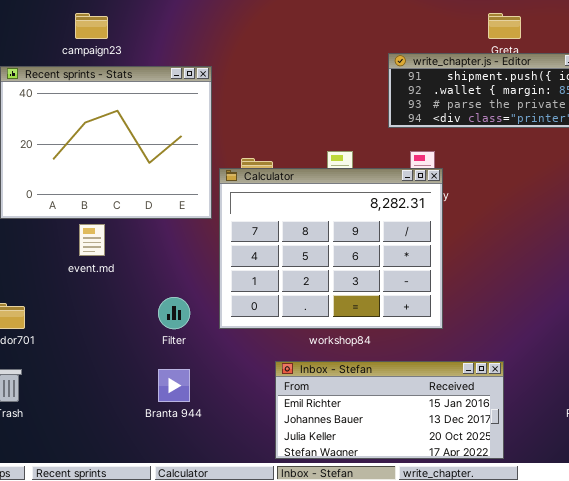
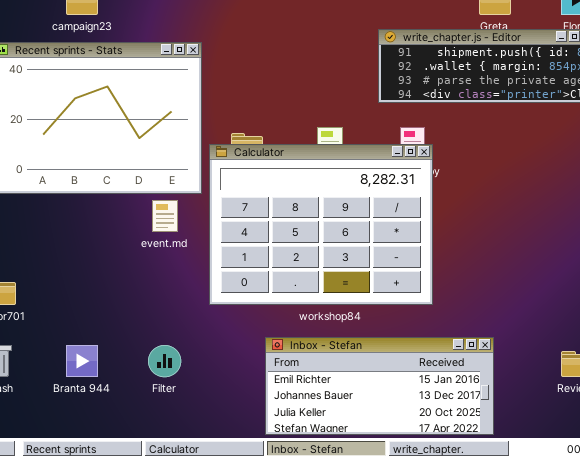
event.md: [79,224,105,256] -> [152,200,178,232], moved
Filter: [158,297,190,329] -> [148,345,181,377], moved
Branta 944: [158,369,190,402] -> [66,345,98,377], moved

